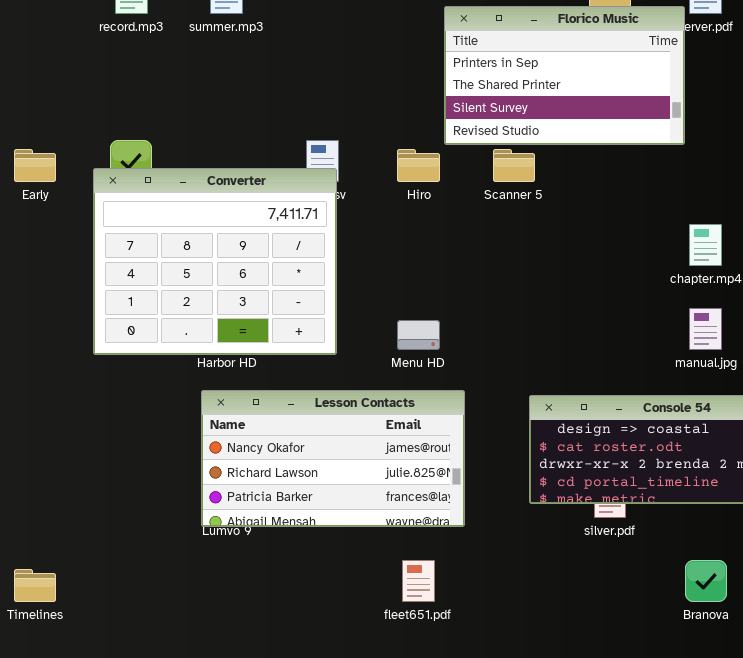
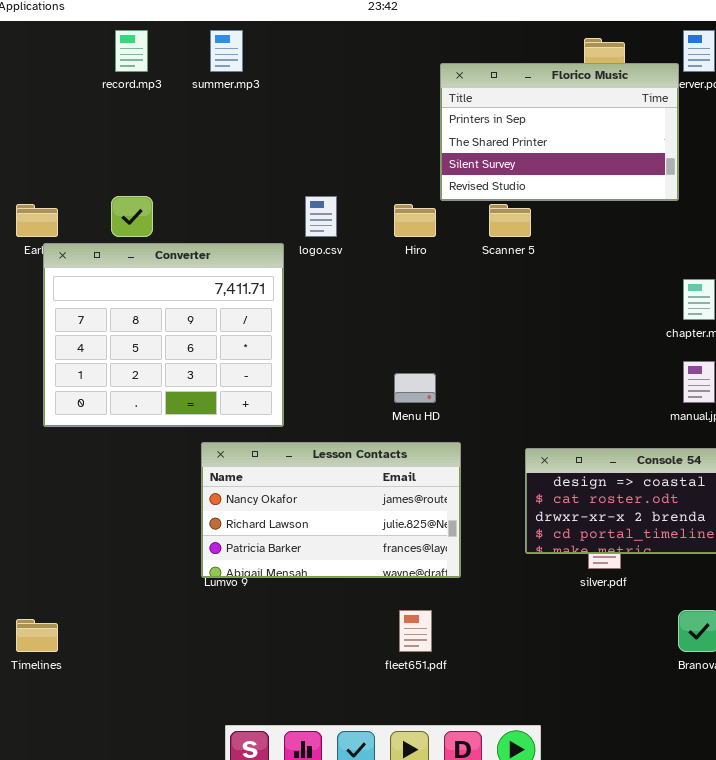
Converter: [93,168,337,355] -> [43,243,284,427], moved

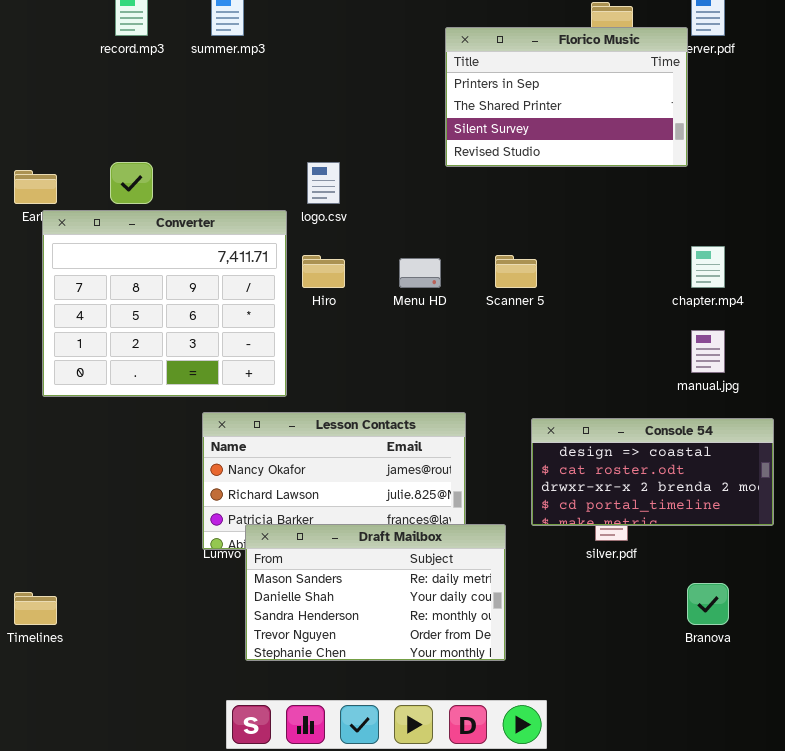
Hiro: [394,204,436,237] -> [302,255,345,288], moved
Scanner 5: [489,204,531,237] -> [495,255,537,288], moved
Menu HD: [394,373,436,403] -> [399,258,441,288], moved
Draft Mailbox: none -> [245,524,506,661], opened

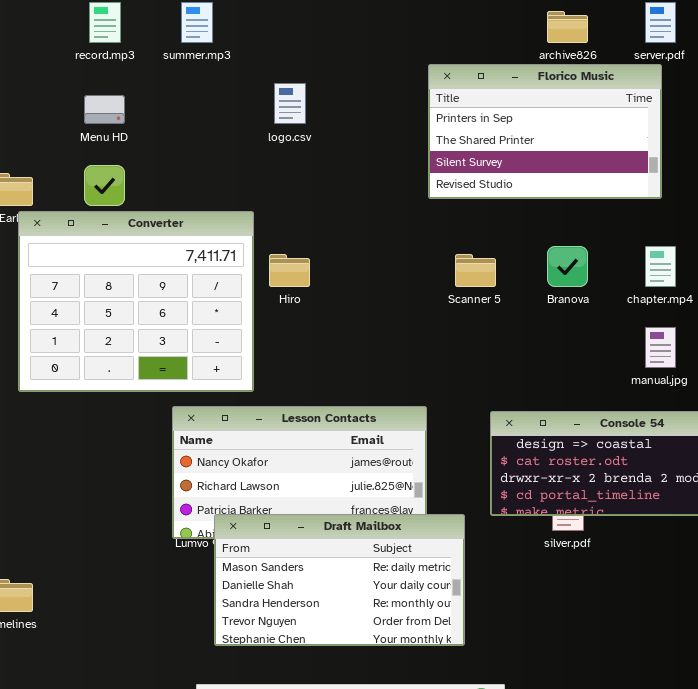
Florico Music: [445,27,688,167] -> [428,64,662,199], moved
logo.csv: [307,162,340,204] -> [274,83,306,124], moved
Menu HD: [399,258,441,288] -> [84,95,125,124], moved
Branova: [687,583,729,625] -> [547,246,588,287], moved

